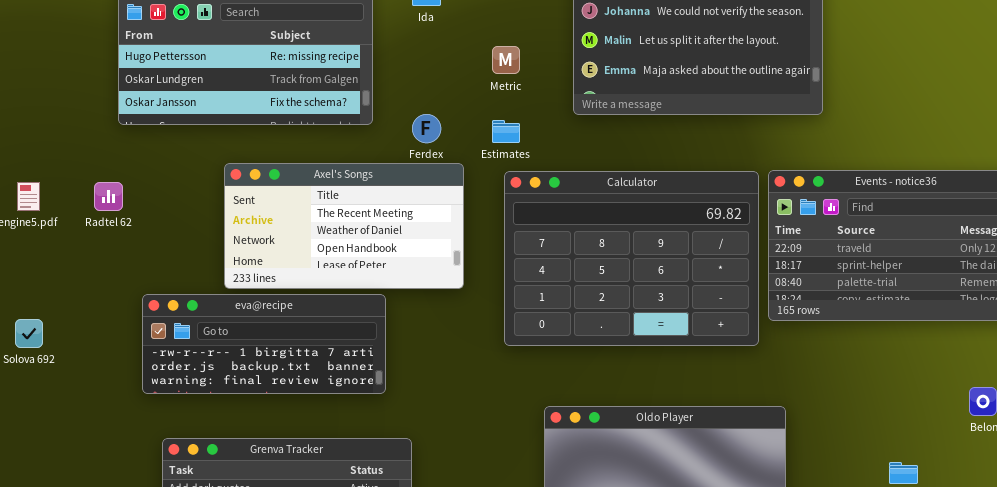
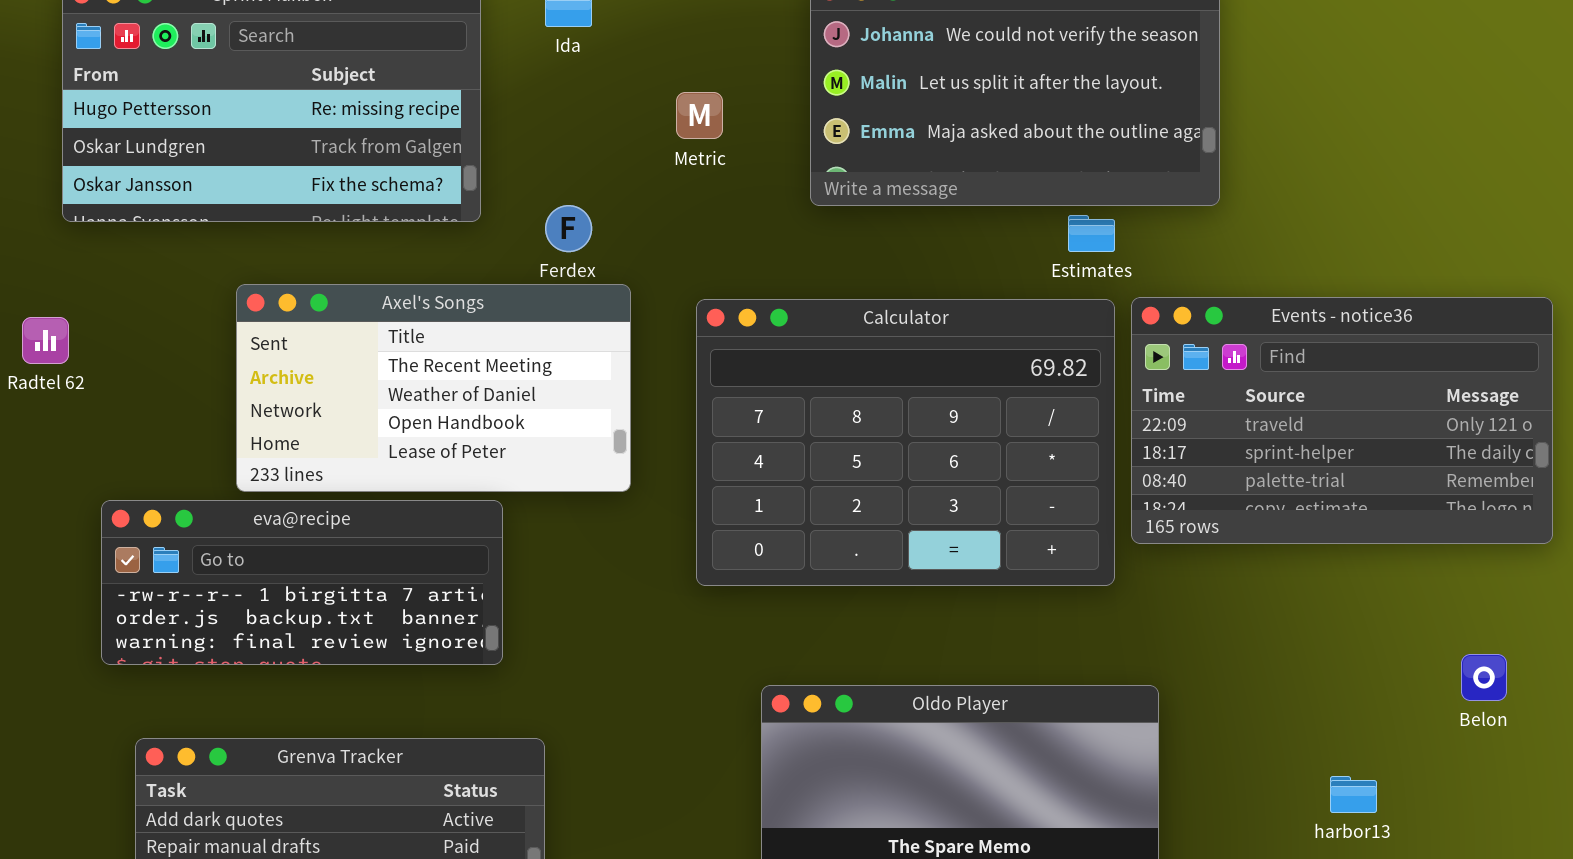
Estimates: [492,120,520,143] -> [1068,215,1115,252], moved

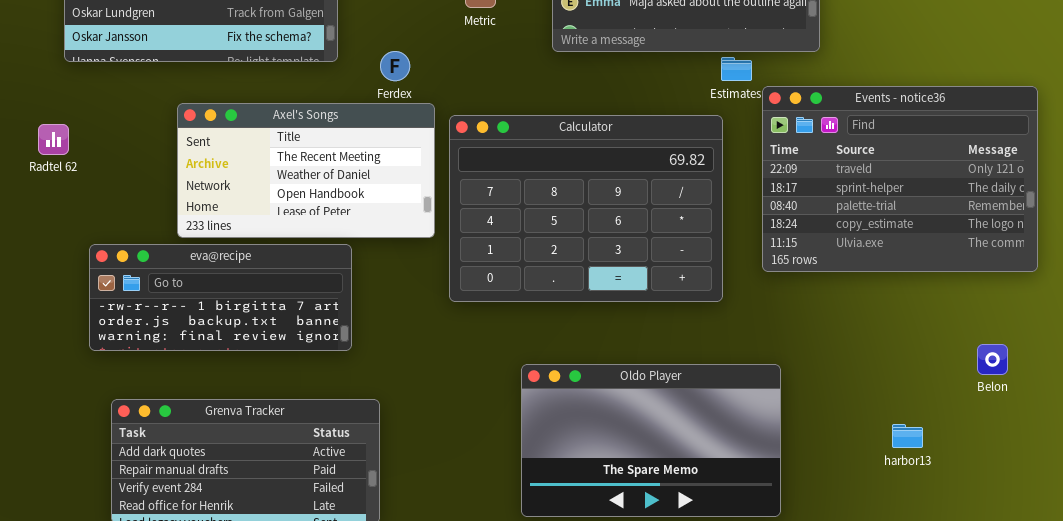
Events - notice36: [1131,297,1553,544] -> [762,86,1038,272], resized
Calculator: [696,299,1115,586] -> [449,115,723,302], moved

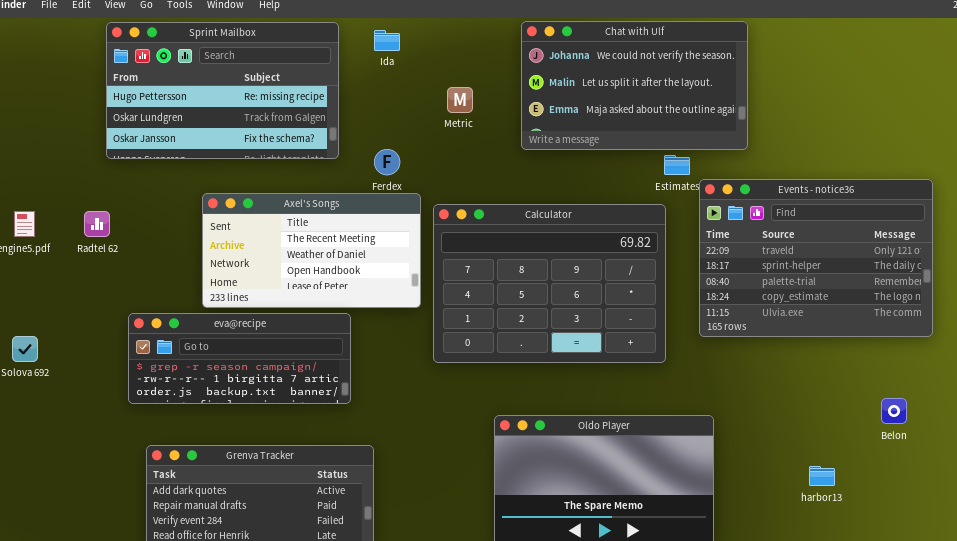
eva@recipe: [89,244,352,351] -> [128,313,351,404], scrolled up 1 row

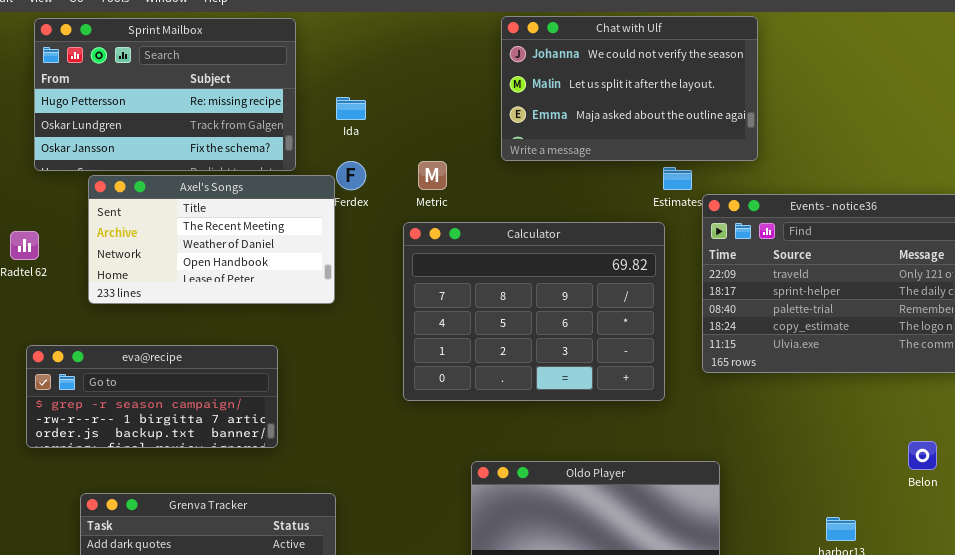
Ida: [374,30,400,51] -> [336,97,366,120], moved
Metric: [447,87,473,113] -> [418,161,447,190], moved
Axel's Songs: [202,193,421,308] -> [88,175,335,304], moved
eva@recipe: [128,313,351,404] -> [26,345,278,448], moved

